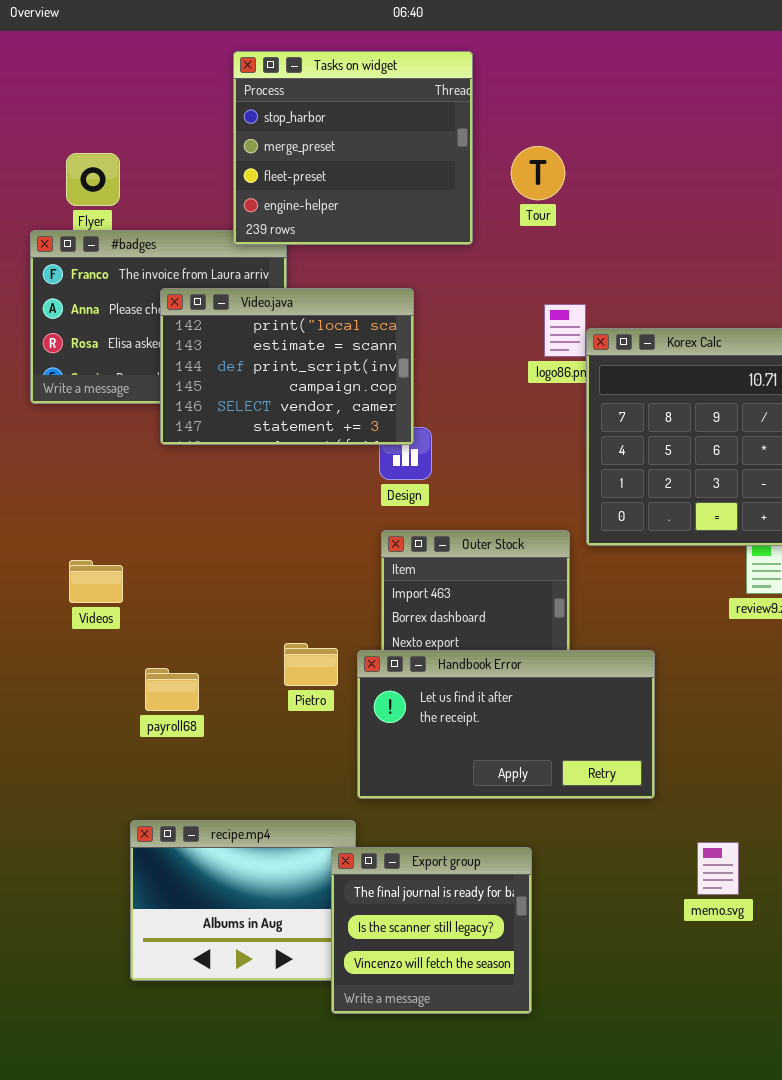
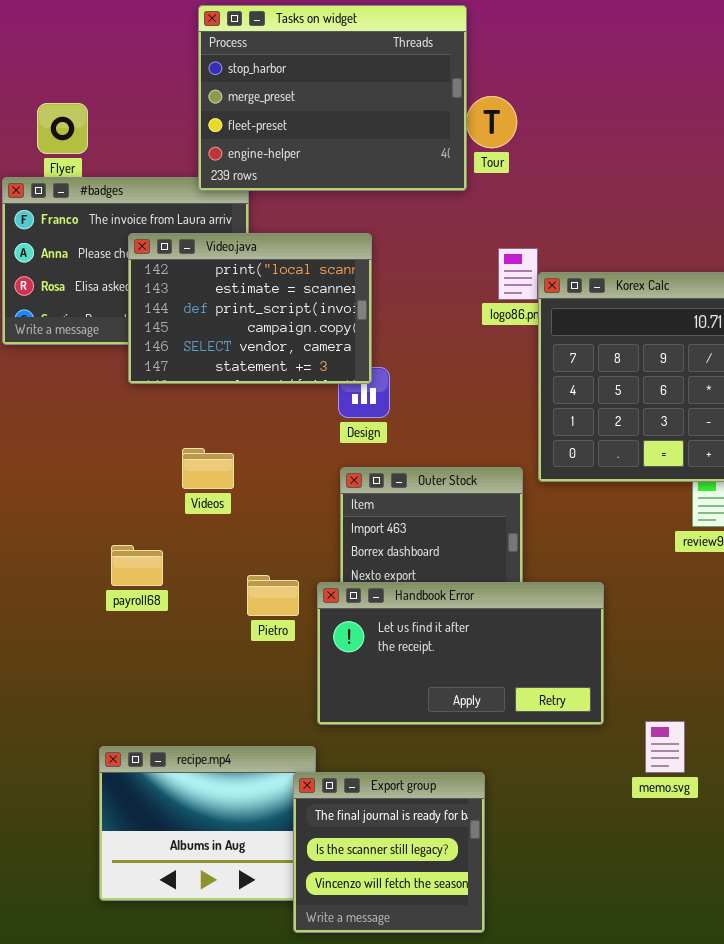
Tasks on widget: [233,51,473,245] -> [198,5,467,191], resized
Videos: [69,560,123,603] -> [182,448,234,489], moved
payroll68: [145,668,199,711] -> [111,545,163,586], moved
memo.svg: [697,842,739,895] -> [645,721,685,773], moved

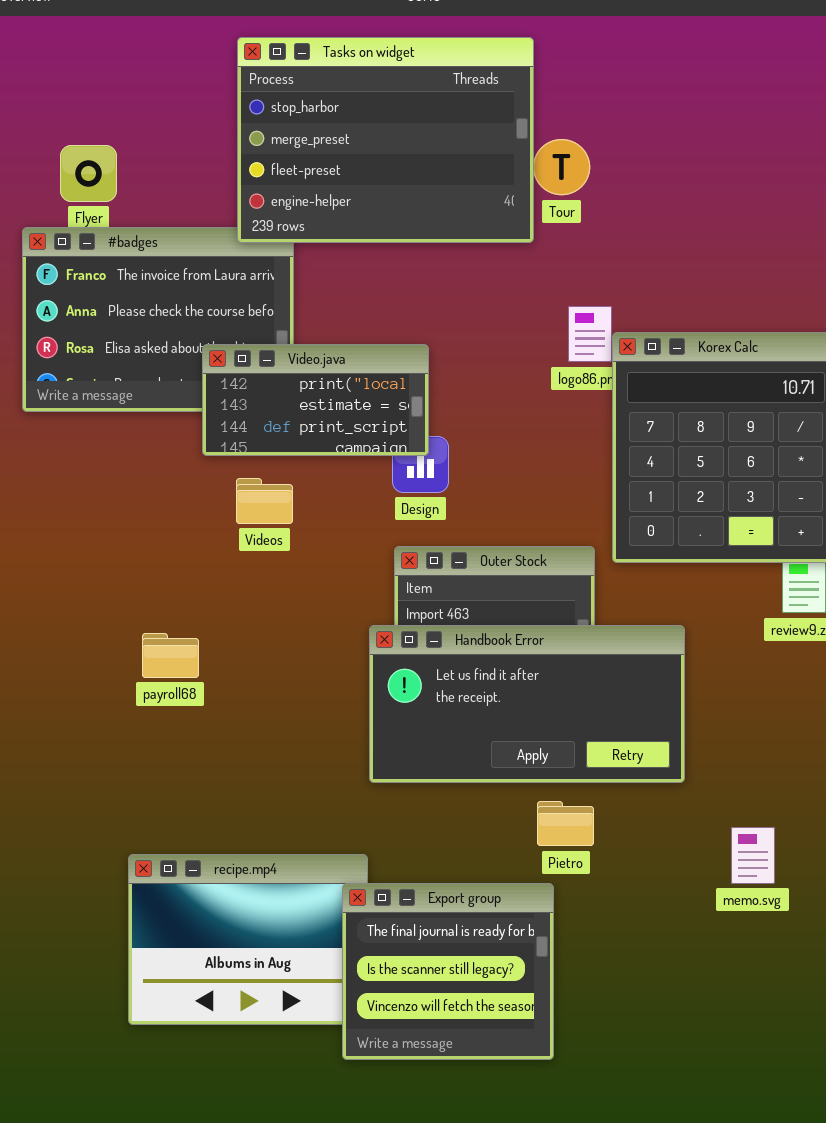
Video.java: [128,233,372,384] -> [202,344,429,456], resized
Videos: [182,448,234,489] -> [236,478,293,524], moved
Pietro: [247,575,299,616] -> [537,801,594,846], moved
Handbook Error: [317,582,604,725] -> [369,625,685,783], moved

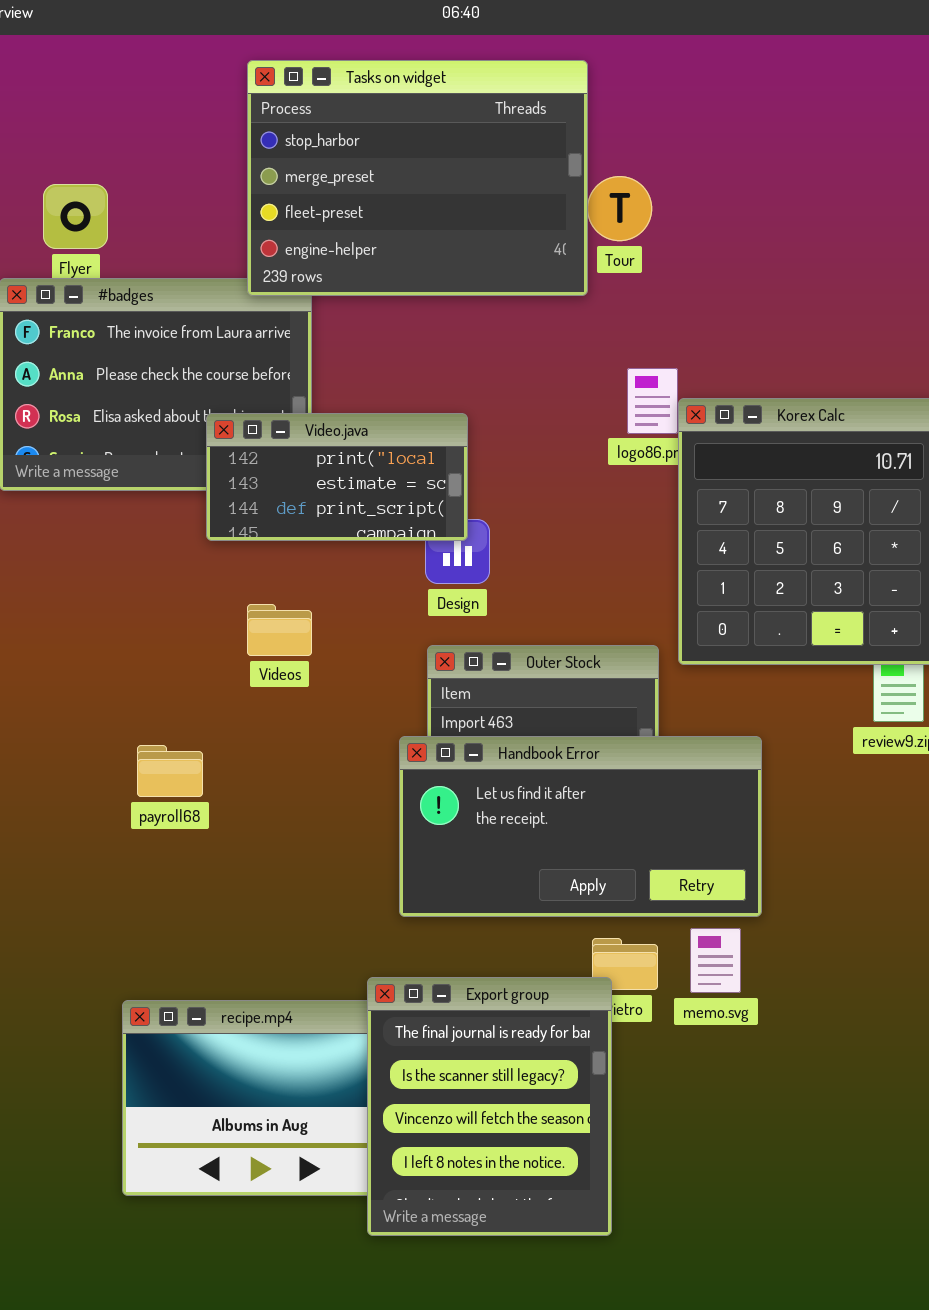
Videos: [236,478,293,524] -> [247,604,312,656], moved
memo.svg: [731,827,775,884] -> [690,928,741,993], moved
Export group: [342,883,554,1060] -> [367,977,612,1236], resized

